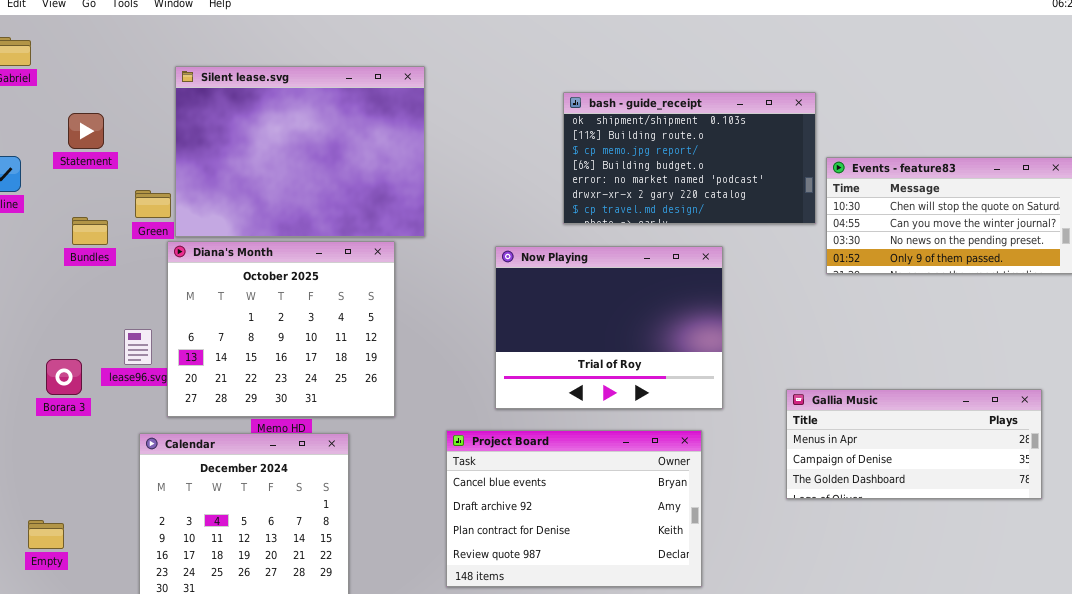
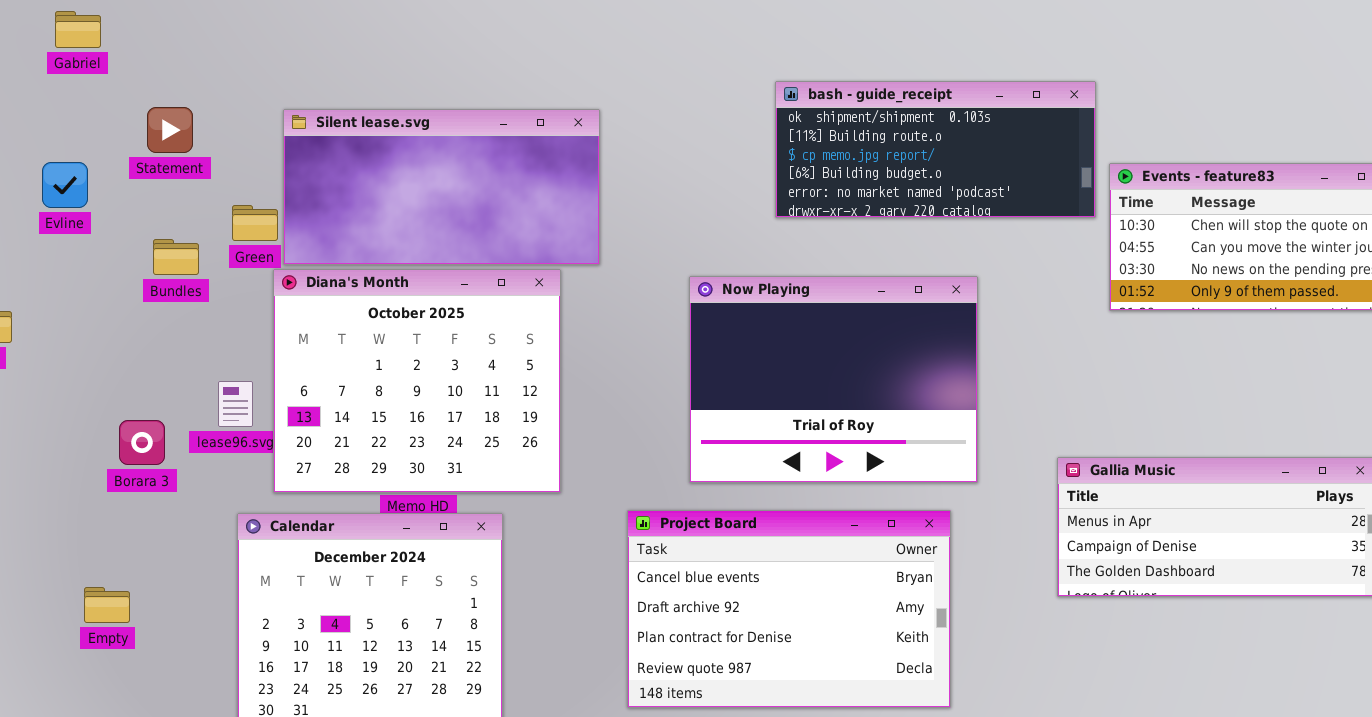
Silent lease.svg: [175,66,425,237] -> [283,109,600,265], resized
bash - guide_receipt: [563,92,816,224] -> [775,81,1096,218], resized
Empty: [28,520,64,549] -> [84,587,130,623], moved

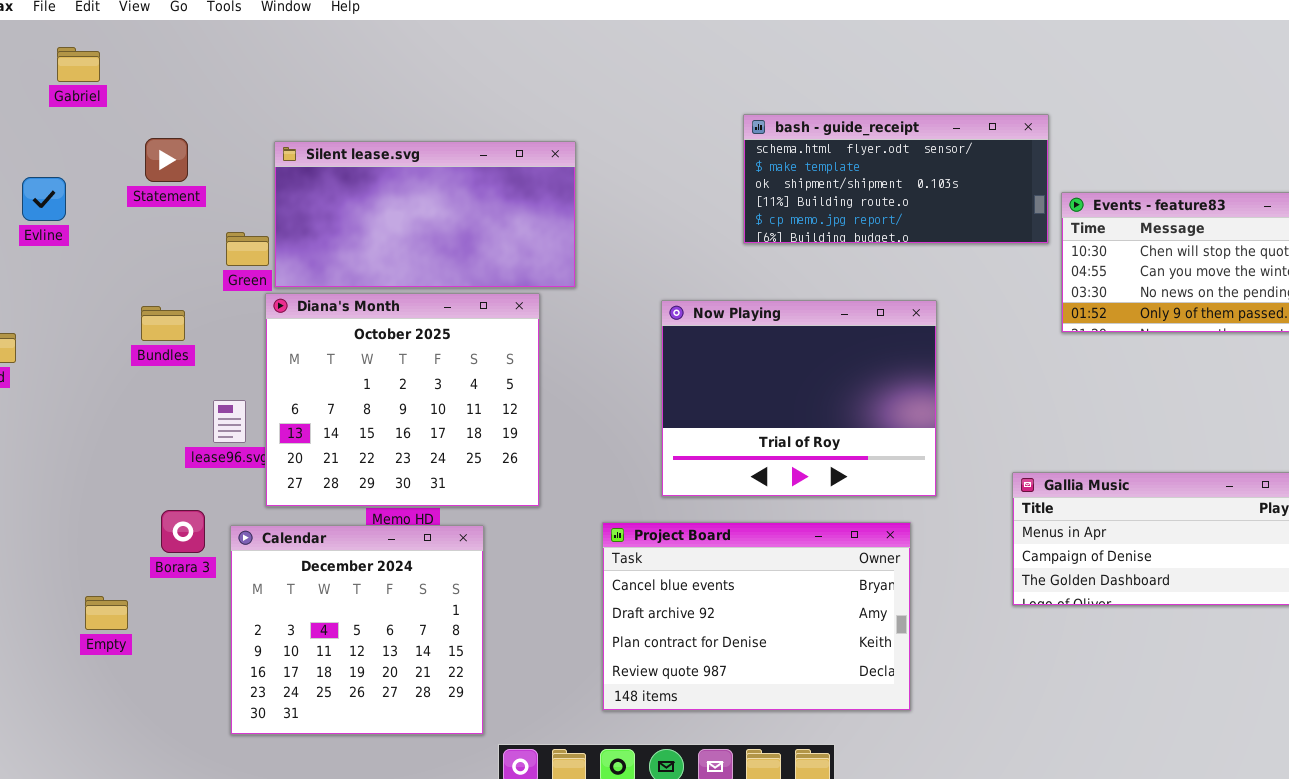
bash - guide_receipt: [775,81,1096,218] -> [743,114,1049,244], scrolled up 2 rows
Evline: [42,162,88,208] -> [22,177,66,221], moved
Bundles: [153,239,199,275] -> [141,306,185,341], moved
Borara 3: [119,420,165,465] -> [161,510,205,553], moved

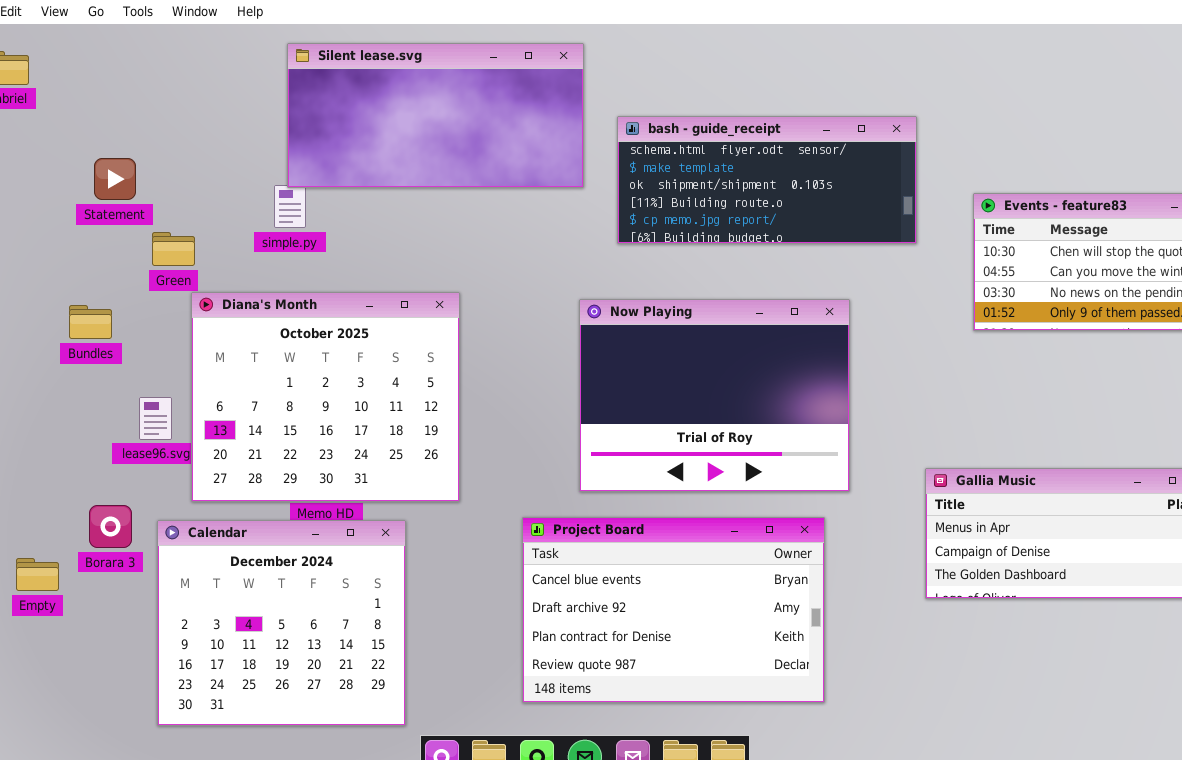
bash - guide_receipt: [743,114,1049,244] -> [617,116,917,244], moved
Statement: [145,138,188,182] -> [94,158,136,200], moved
Silent lease.svg: [274,141,576,288] -> [287,43,584,188], moved
Empty: [85,596,128,630] -> [16,558,59,591], moved

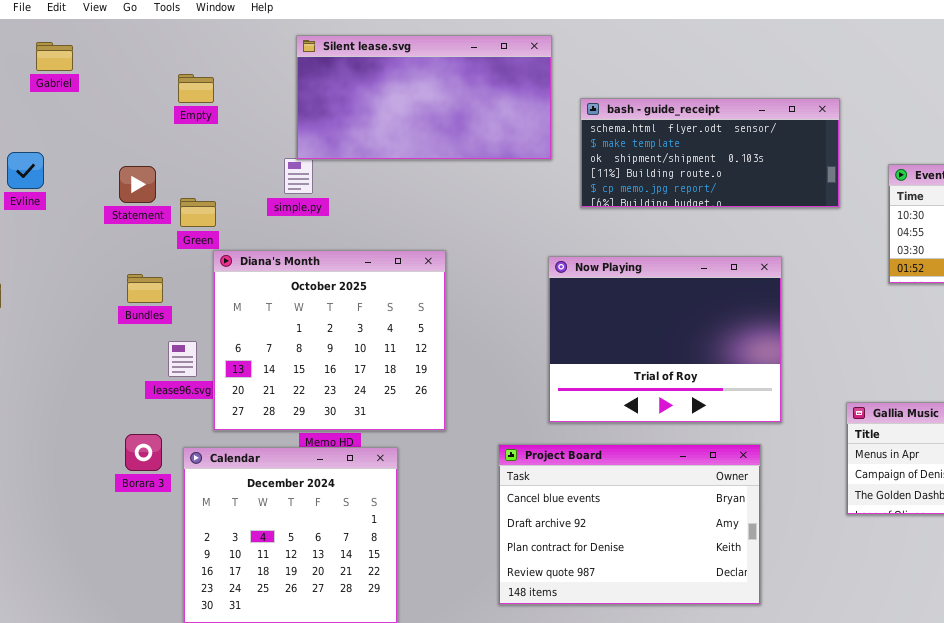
Statement: [94,158,136,200] -> [119,166,156,203], moved
Bundles: [69,305,112,339] -> [127,274,163,303], moved
Empty: [16,558,59,591] -> [178,74,214,103], moved

